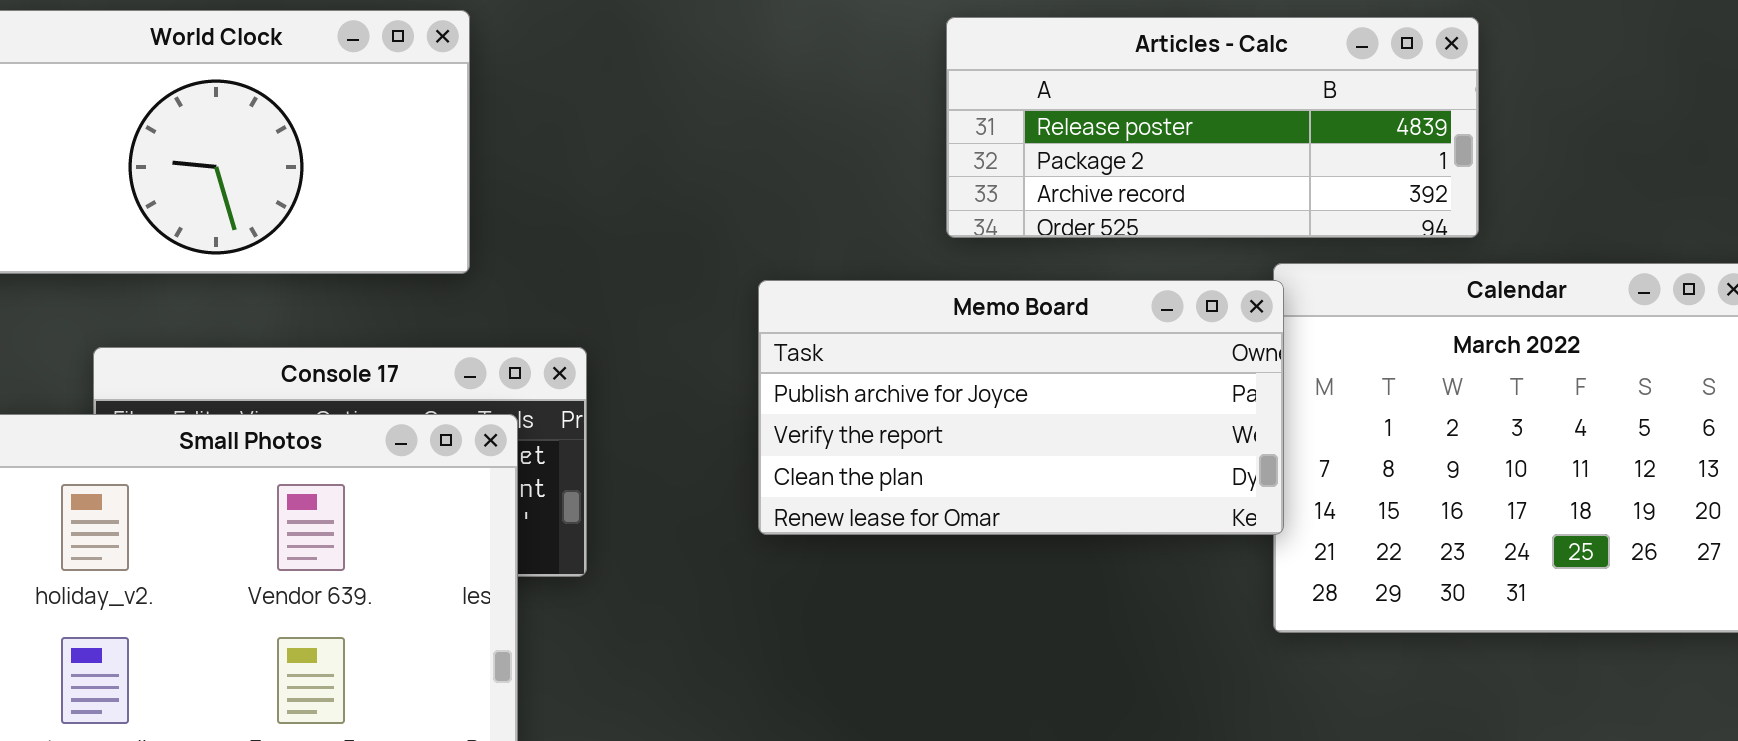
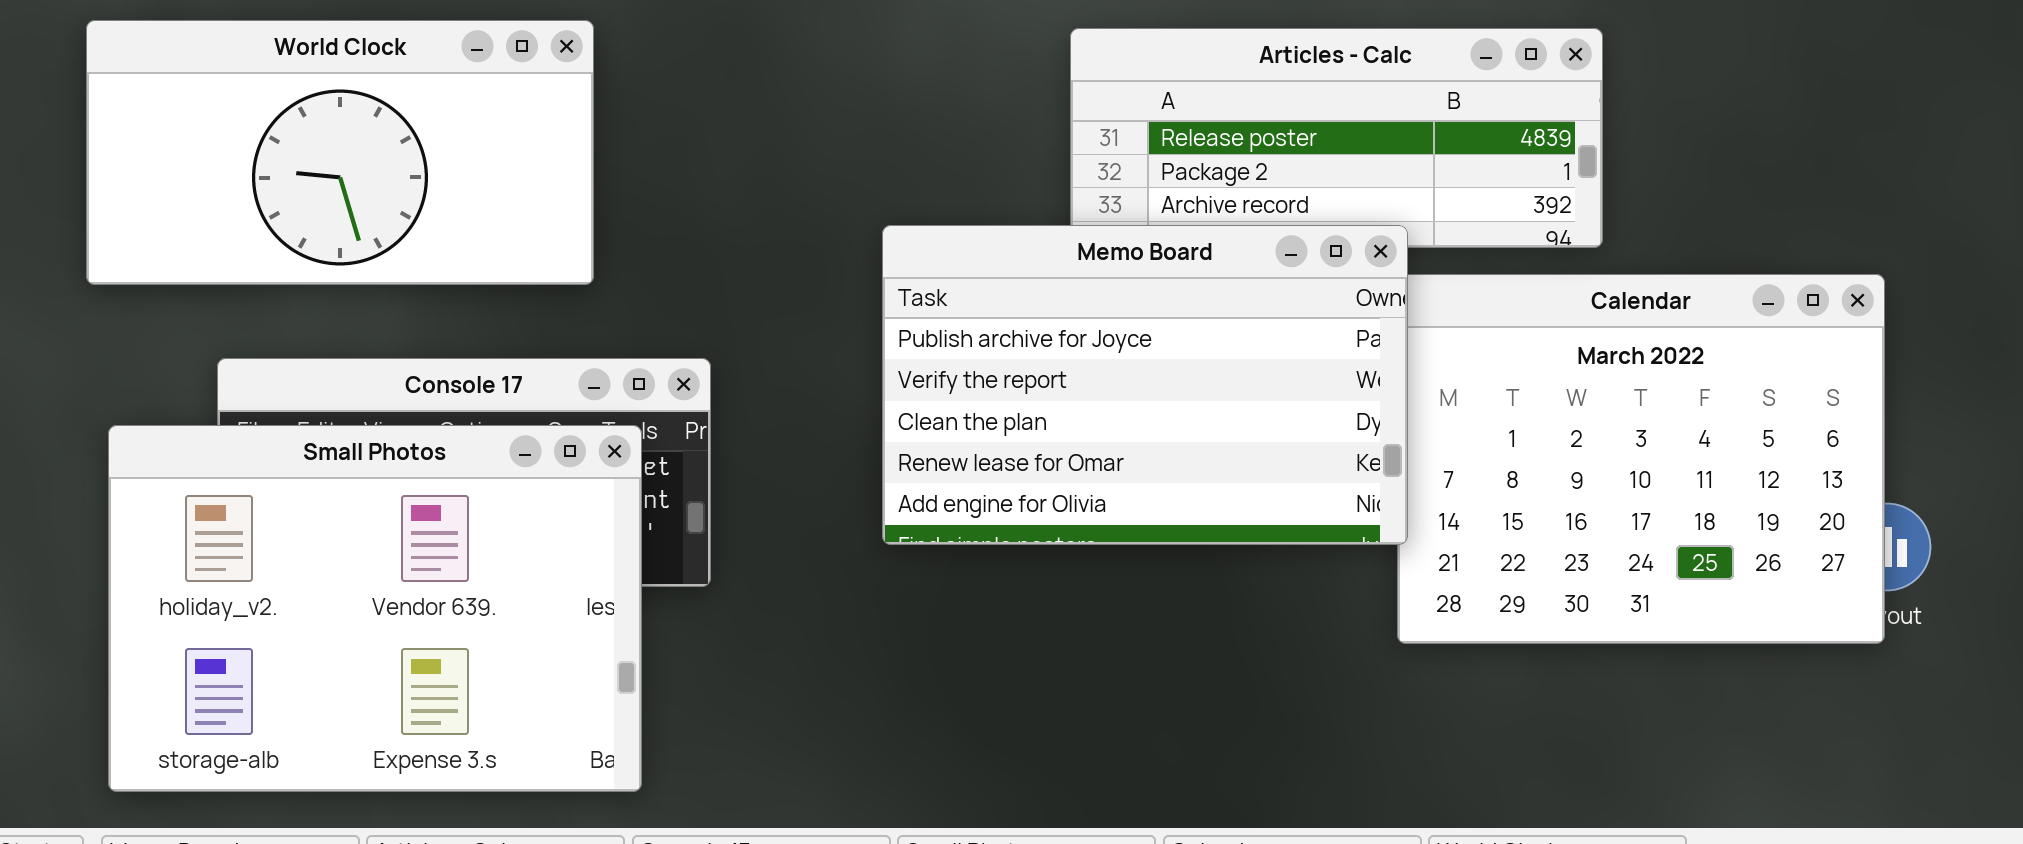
Memo Board: [758,280,1284,535] -> [882,225,1408,545], resized

